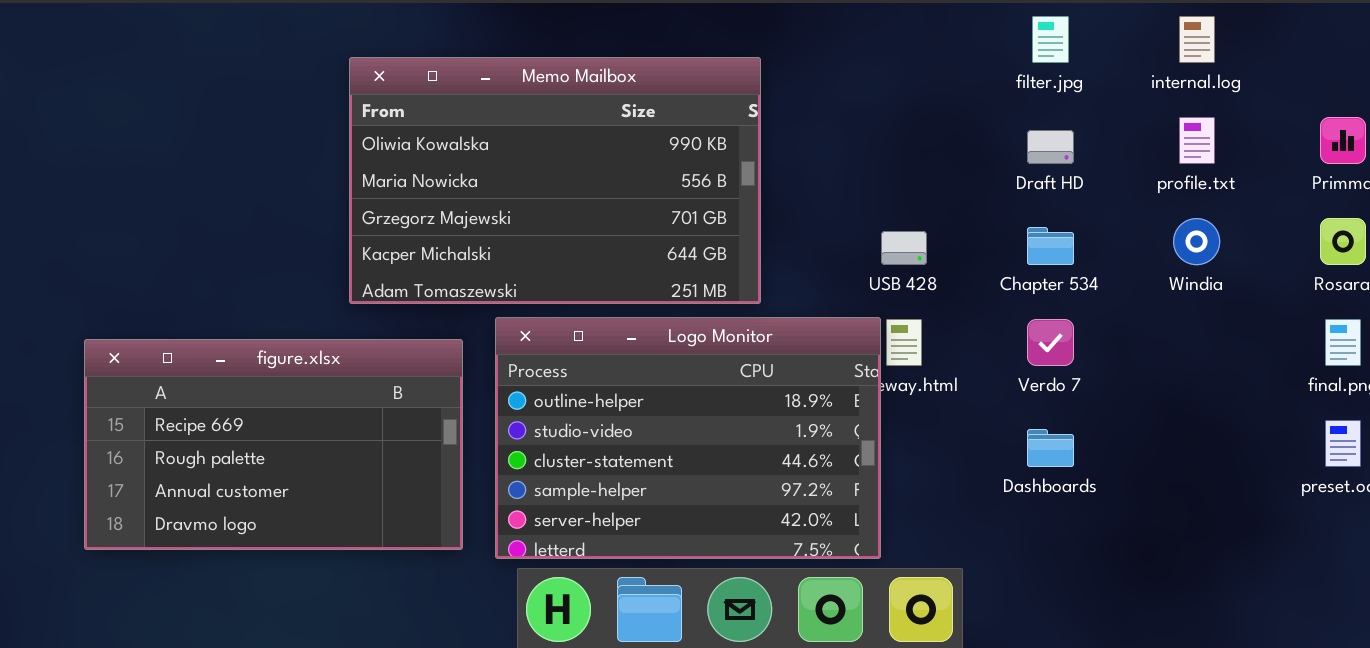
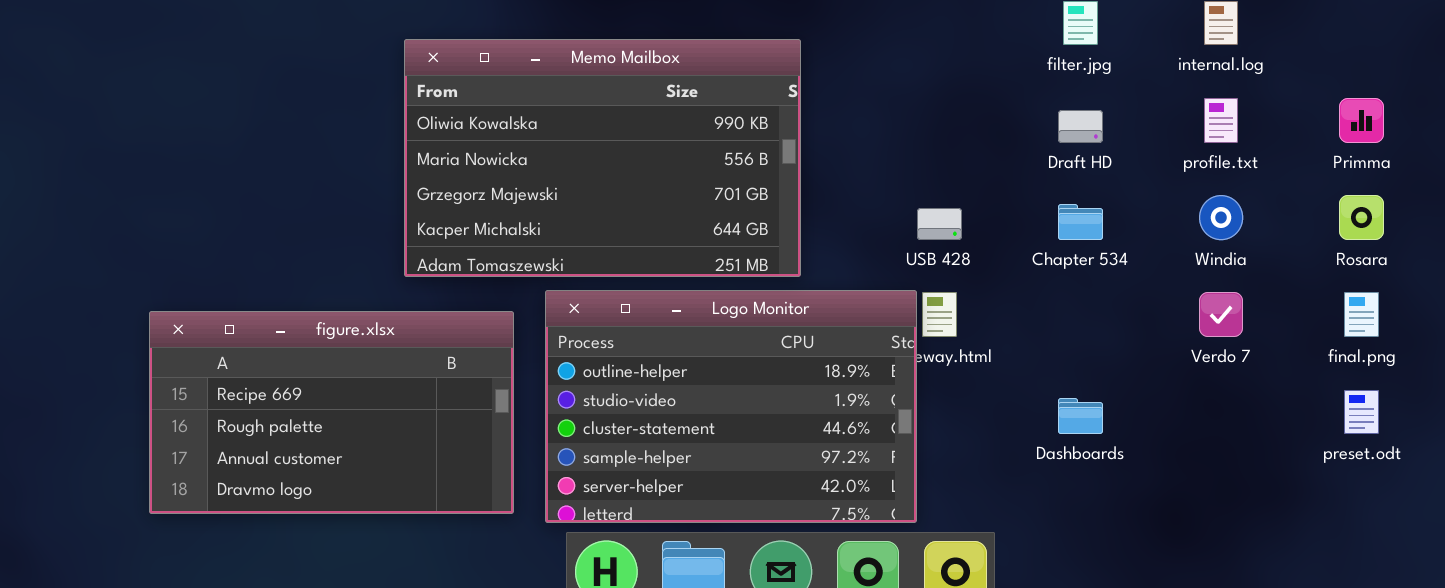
Verdo 7: [1027,319,1074,366] -> [1199,292,1243,337], moved

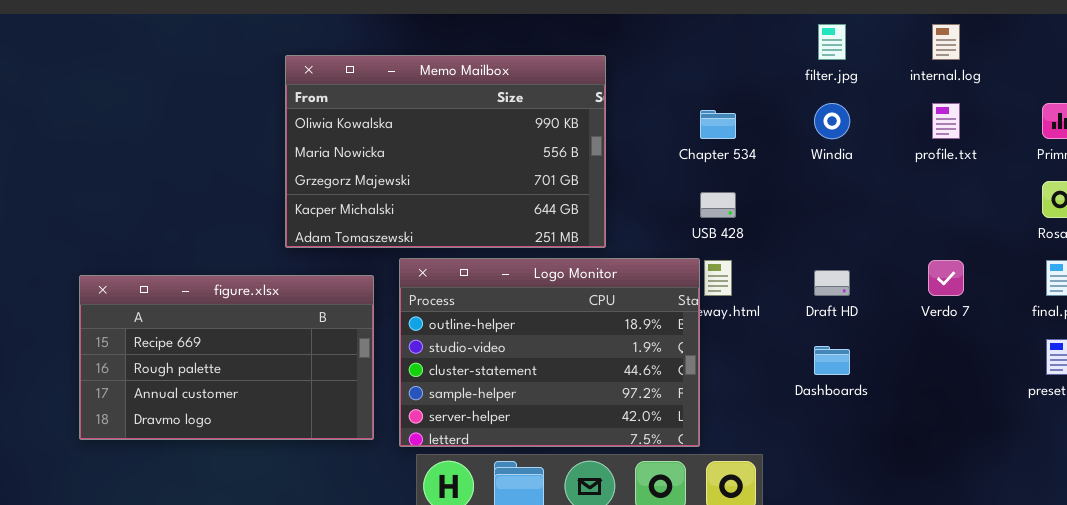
Draft HD: [1058,110,1103,143] -> [814,270,850,296], moved
Windia: [1199,195,1243,240] -> [814,103,850,139], moved
Chapter 534: [1058,204,1103,240] -> [700,110,736,139], moved

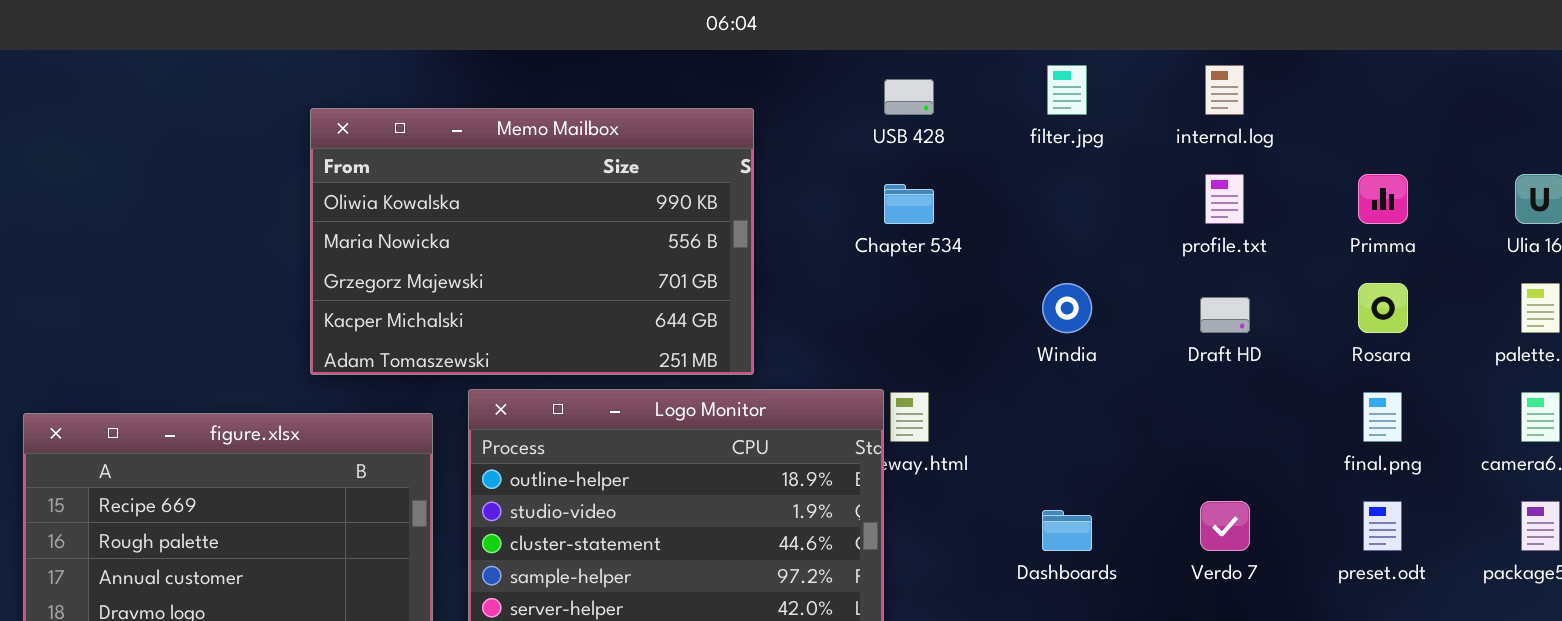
Windia: [814,103,850,139] -> [1042,283,1092,333], moved
USB 428: [700,192,736,218] -> [884,79,934,115], moved
Verdo 7: [928,260,964,296] -> [1200,501,1250,551], moved
Draft HD: [814,270,850,296] -> [1200,297,1250,333], moved

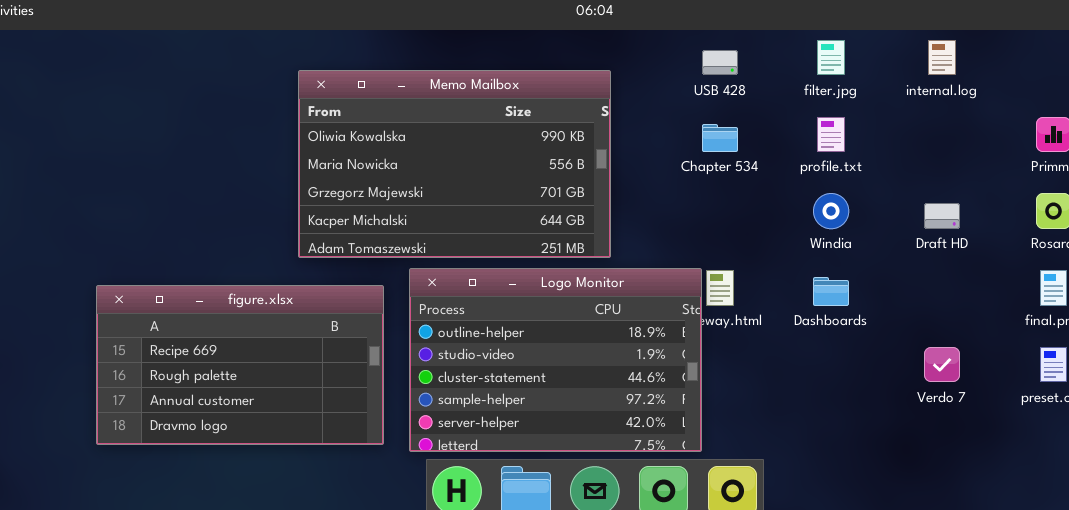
profile.txt: [1205,174,1244,224] -> [817,117,845,152], moved
Dashboards: [1042,510,1092,551] -> [813,277,849,306], moved

